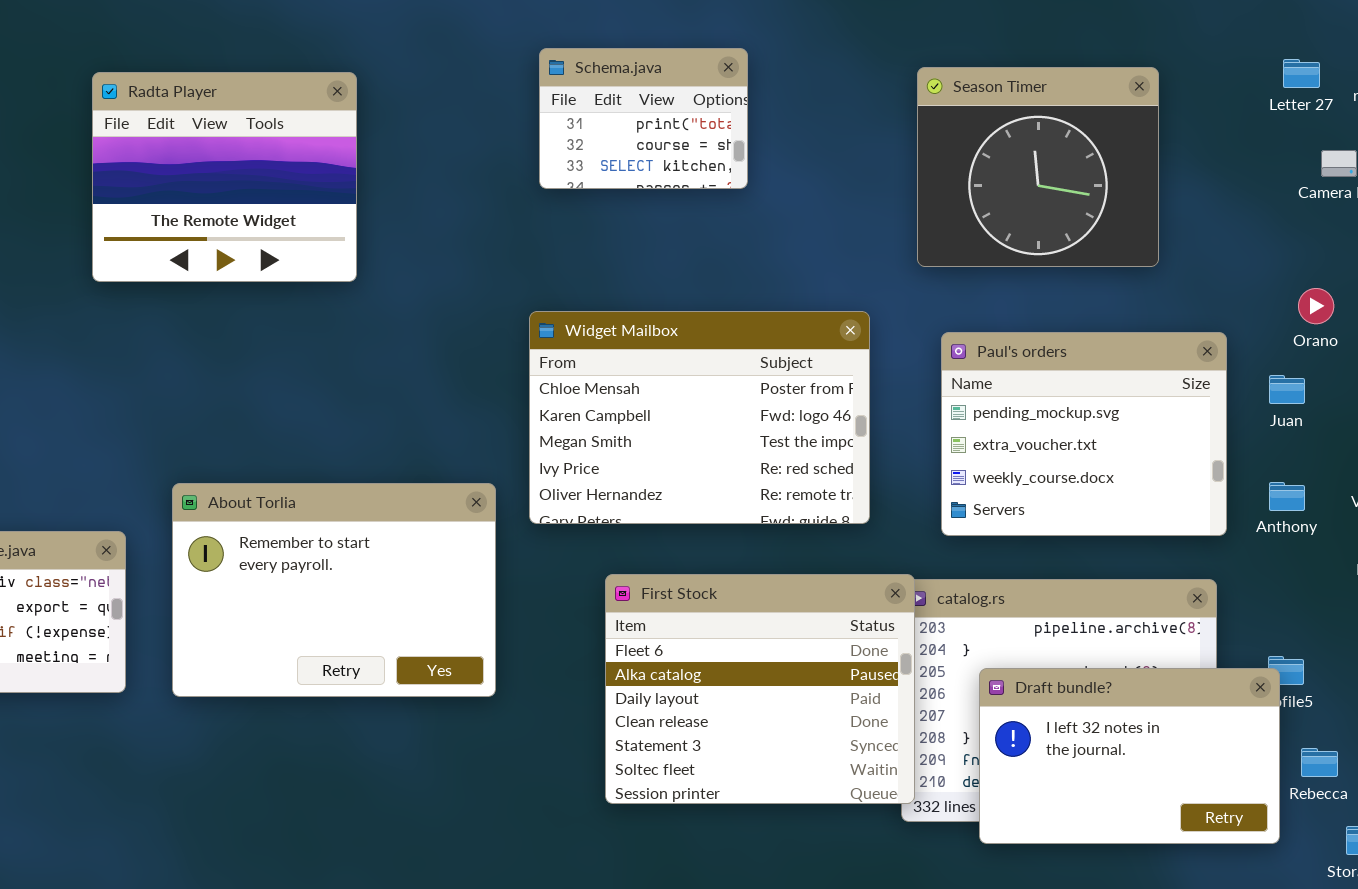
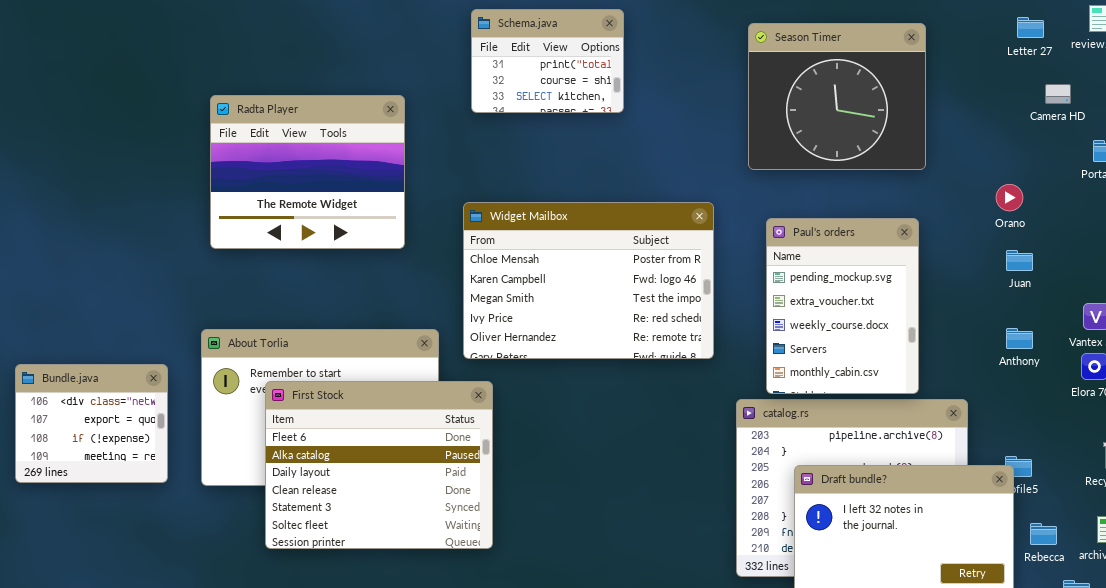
Radta Player: [92,72,357,282] -> [210,95,405,249], moved
Orano: [1298,288,1334,324] -> [996,184,1023,211], moved
Paul's orders: [941,332,1227,536] -> [766,218,919,394], resized
First Stock: [605,574,915,804] -> [265,381,493,549], moved

